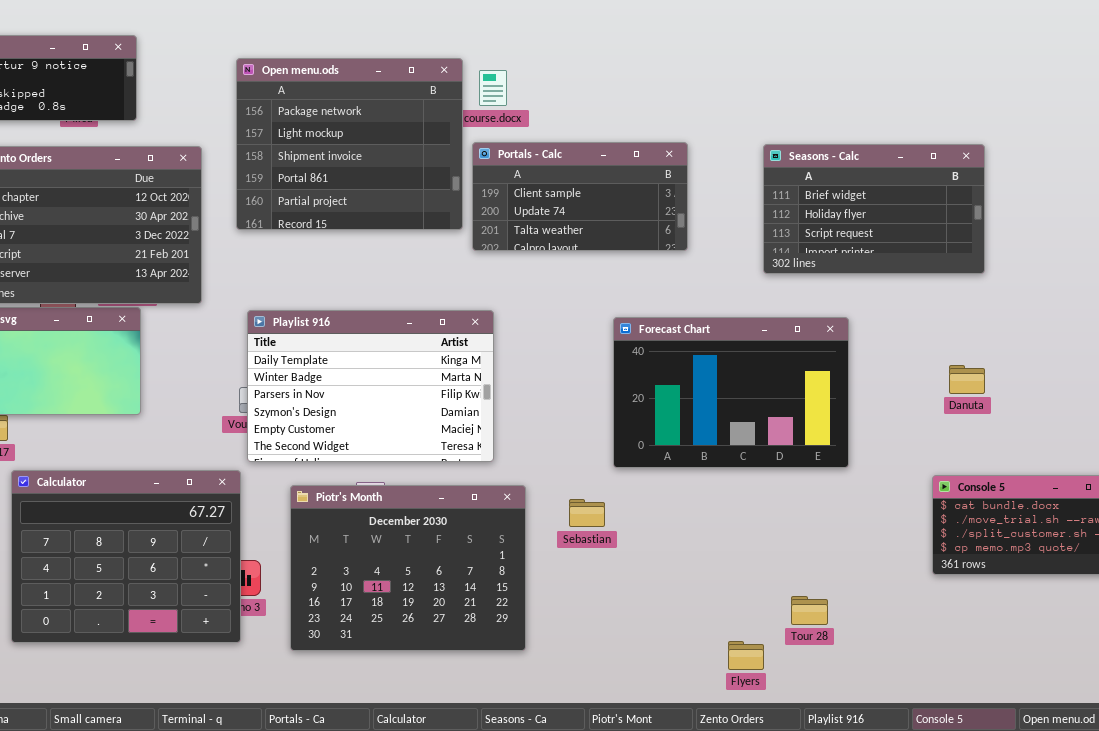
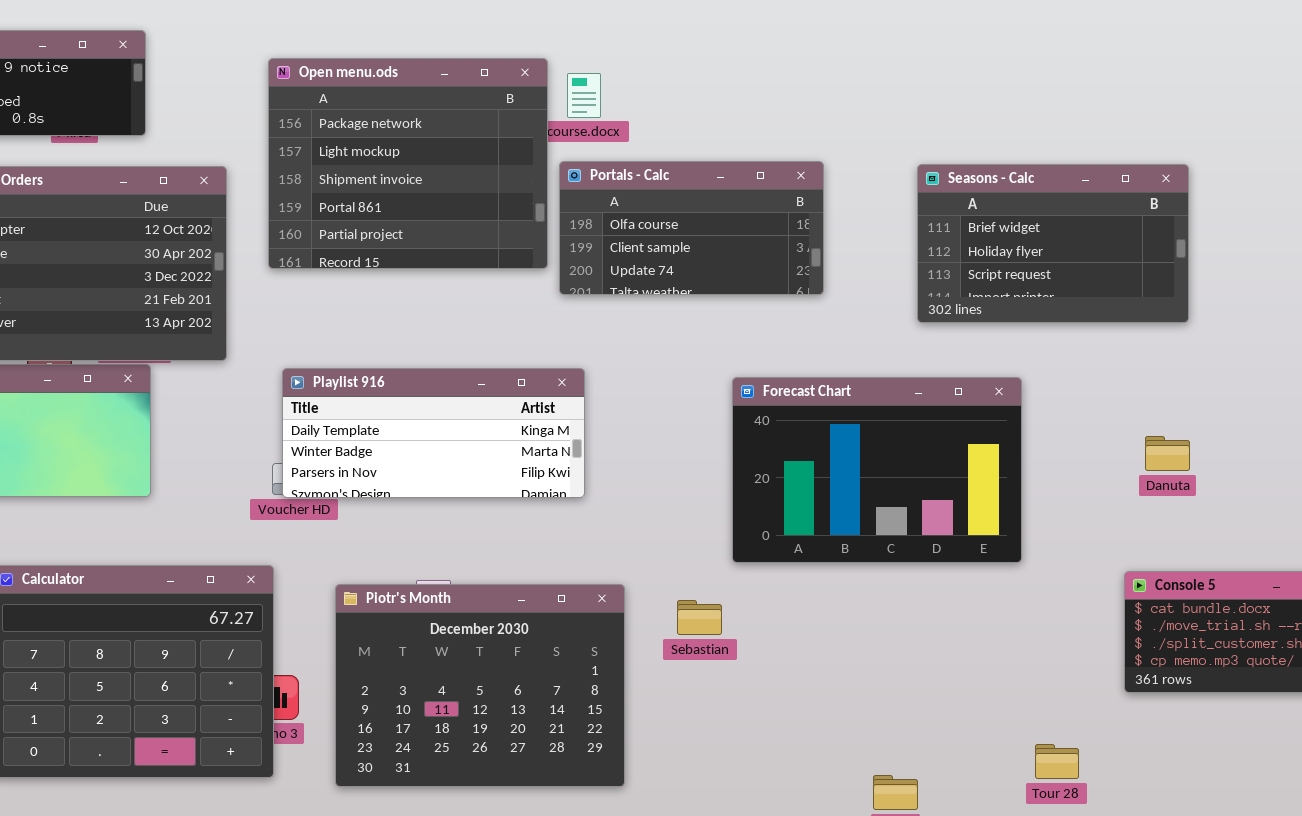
Portals - Calc: [472,142,688,251] -> [559,161,824,295], scrolled up 1 row
Playlist 916: [247,310,494,462] -> [282,368,585,498], resized
Tour 28: [791,596,828,625] -> [1035,744,1079,779], moved

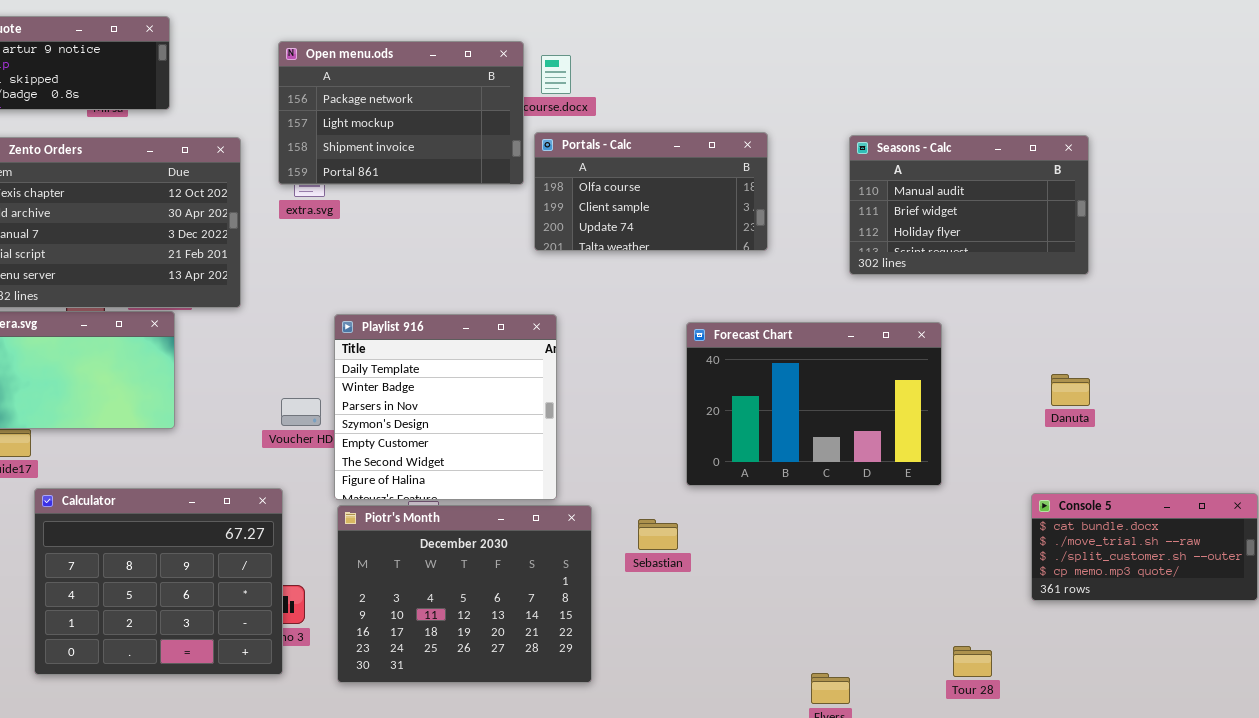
Open menu.ods: [268,58,548,269] -> [278,41,524,185], resized
Seasons - Calc: [917,164,1189,323] -> [849,135,1089,275], scrolled up 1 row
Playlist 916: [282,368,585,498] -> [334,314,557,500], resized

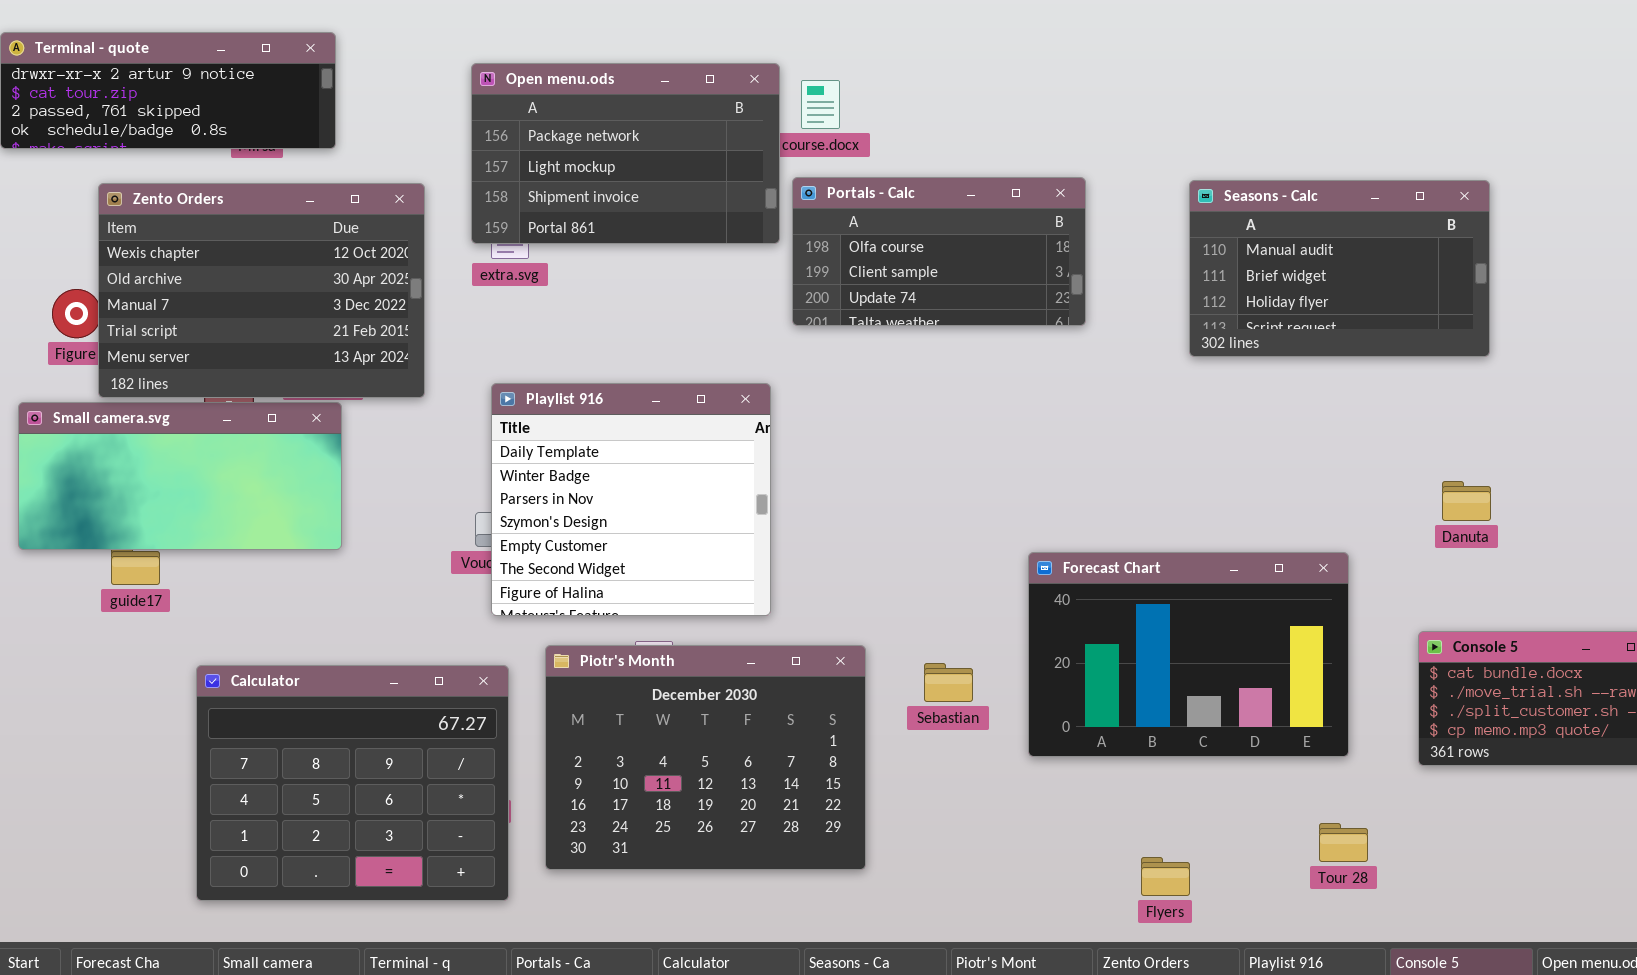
Playlist 916: [334,314,557,500] -> [491,383,771,616], moved
Forecast Chart: [686,322,942,486] -> [1028,552,1349,757], moved
Calculator: [34,488,283,675] -> [196,665,509,901], moved

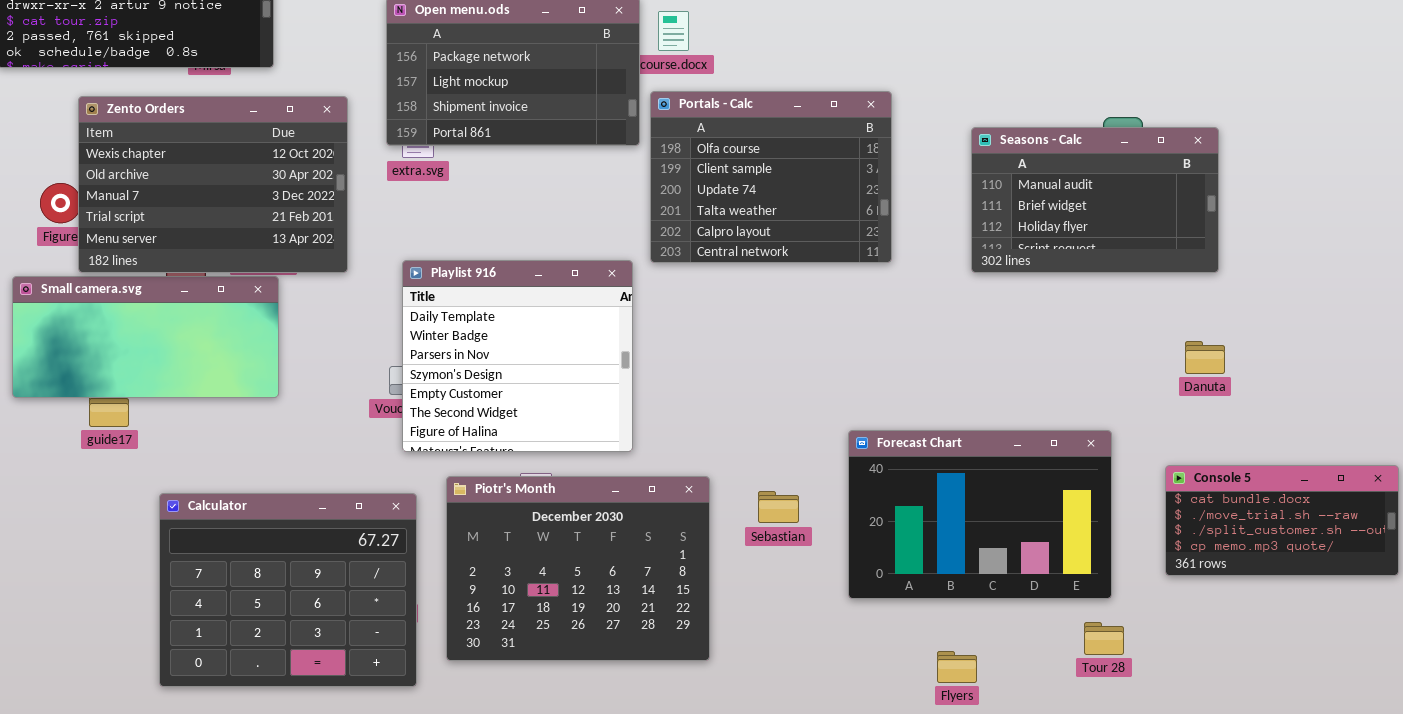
Portals - Calc: [792,177,1086,326] -> [650,91,892,263], resized
Seasons - Calc: [1189,180,1490,357] -> [971,127,1219,273], moved
Forecast Chart: [1028,552,1349,757] -> [848,430,1112,599], moved

